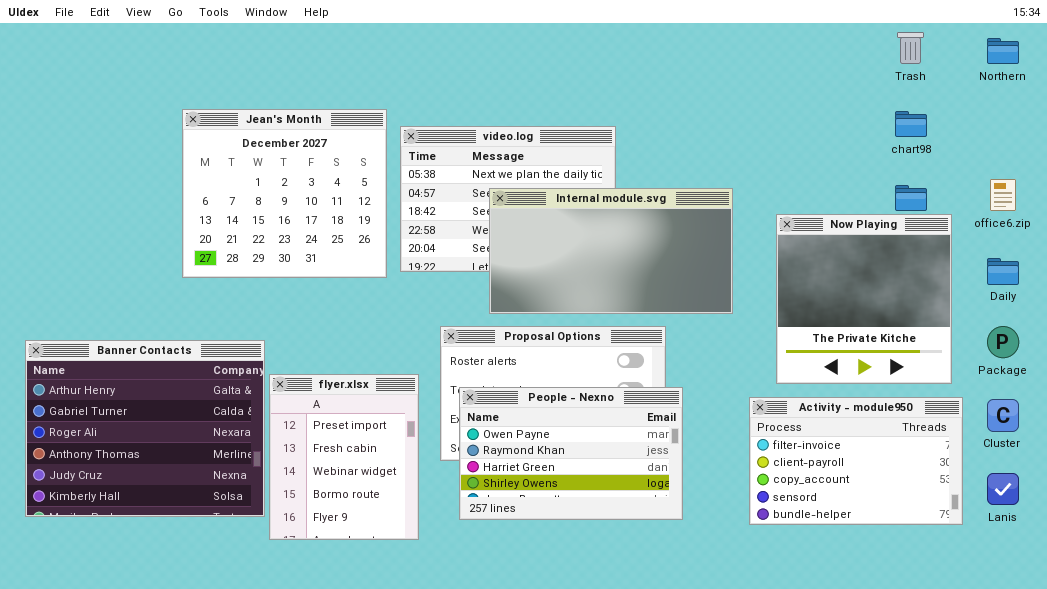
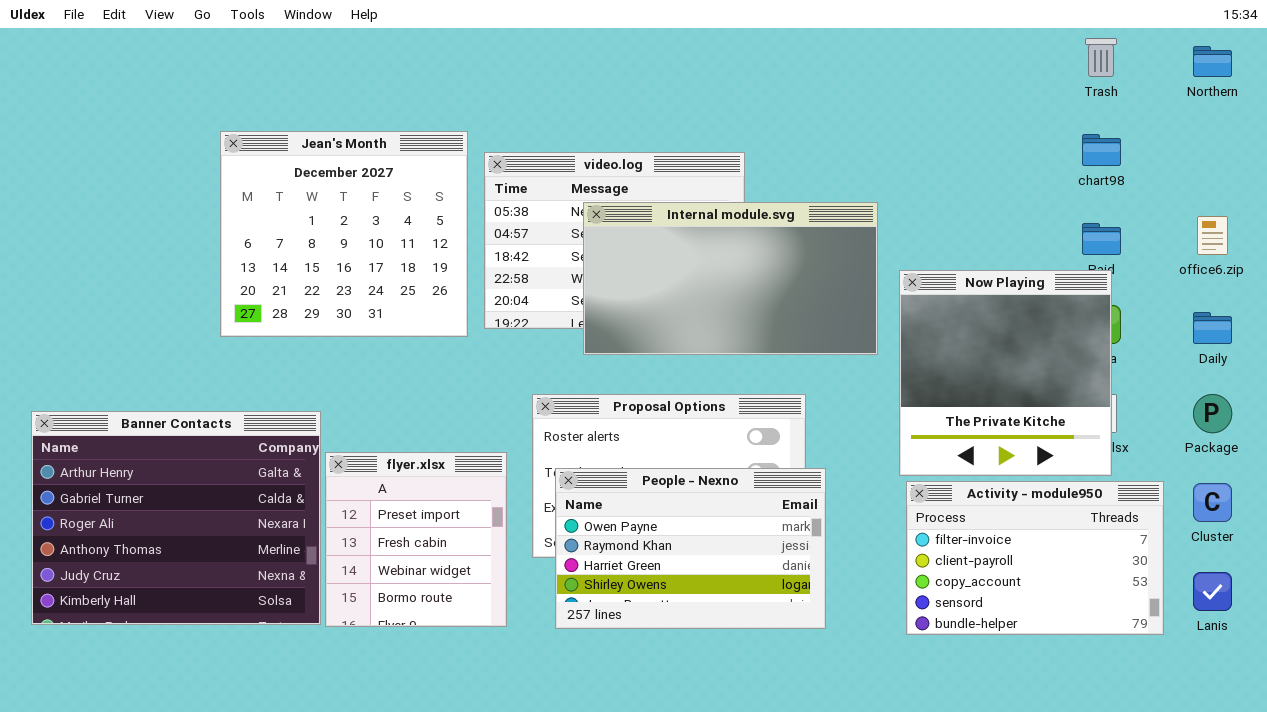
Internal module.svg: [489,188,733,314] -> [583,202,878,355], moved
Now Playing: [776,214,952,384] -> [899,270,1112,476], moved
flyer.xlsx: [269,374,419,540] -> [325,452,507,627], resized

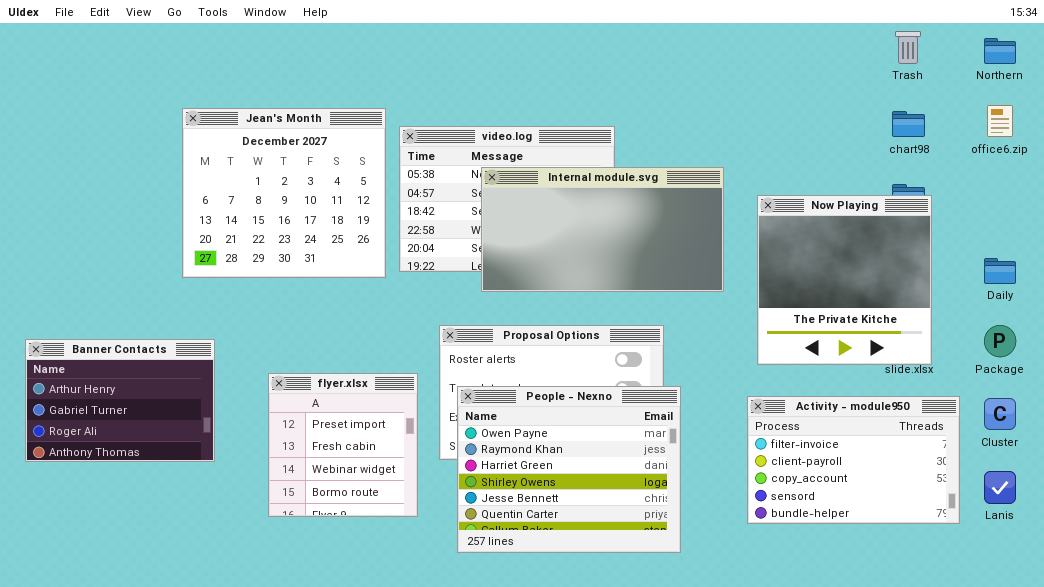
office6.zip: [1197,216,1228,255] -> [987,105,1013,137], moved
Now Playing: [899,270,1112,476] -> [757,195,932,365], moved
Banner Contacts: [31,411,321,625] -> [25,339,215,462], resized
People - Nexno: [555,468,826,629] -> [457,386,681,553], resized

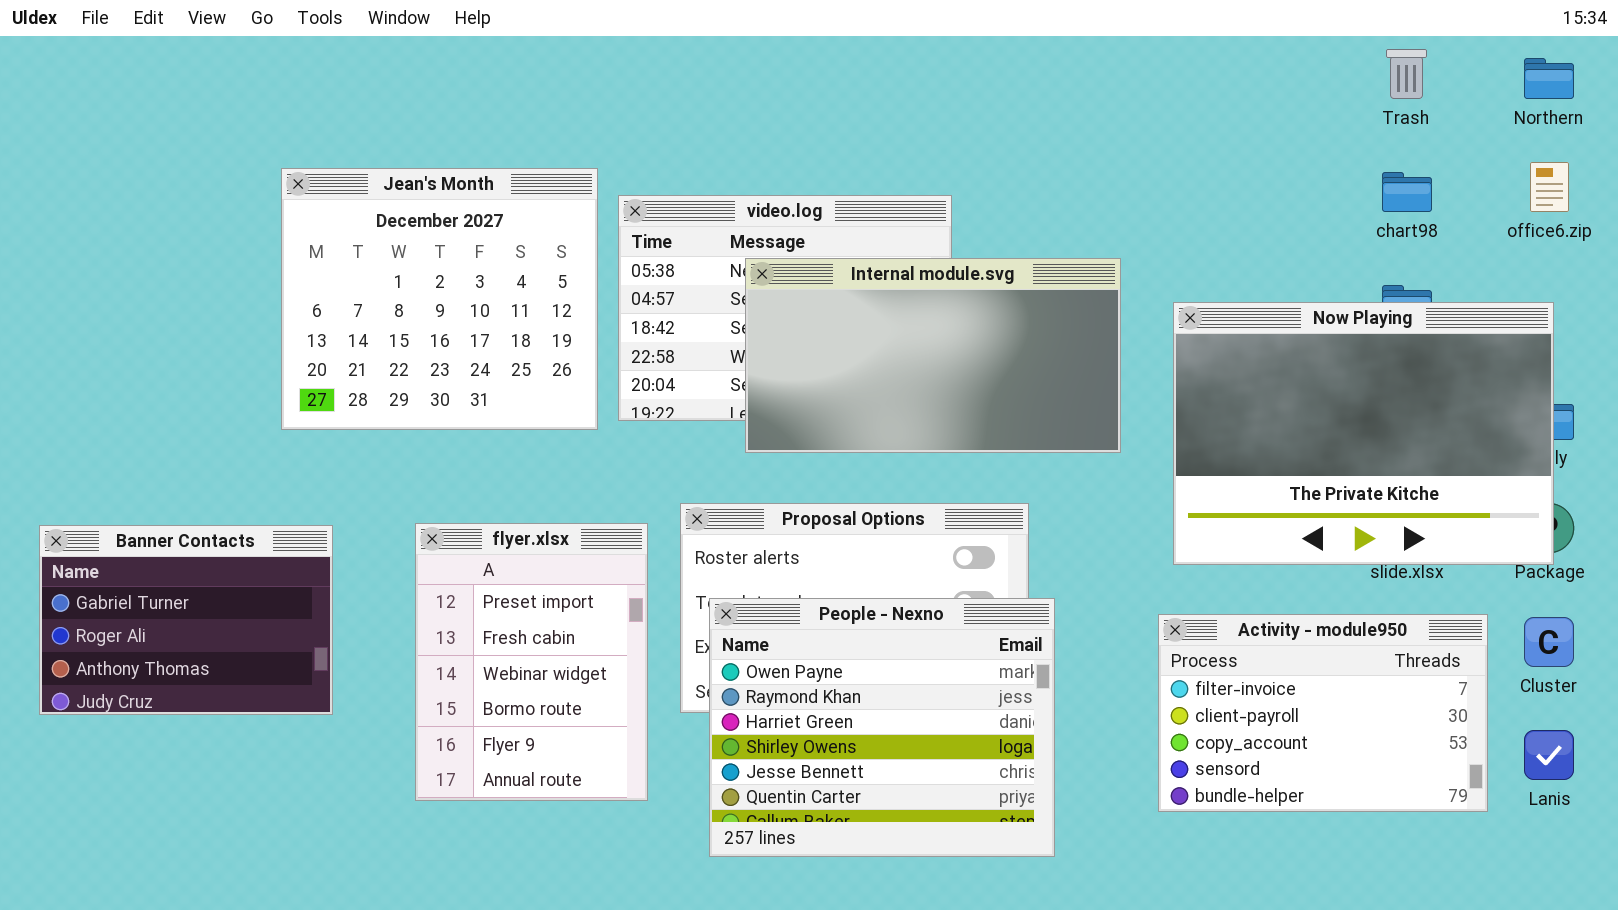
Now Playing: [757,195,932,365] -> [1173,302,1554,565], resized
Banner Contacts: [25,339,215,462] -> [39,525,333,715], scrolled down 1 row
flyer.xlsx: [268,373,418,517] -> [415,523,648,801], resized

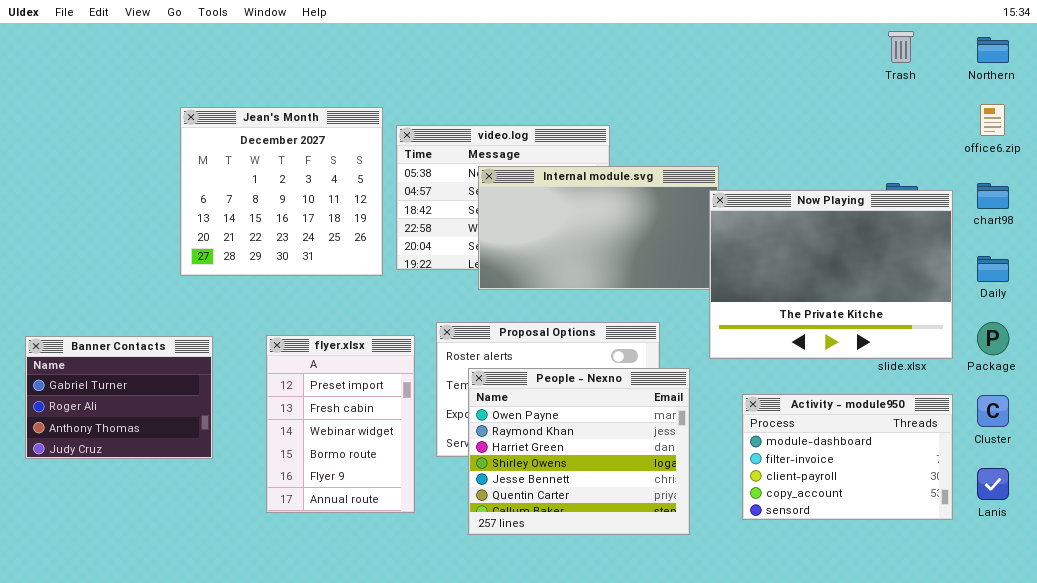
chart98: [1382,172,1432,212] -> [977,183,1009,209], moved
Now Playing: [1173,302,1554,565] -> [709,190,953,359], moved
People - Nexno: [709,598,1055,857] -> [468,368,690,535], moved
Activity - module950: [1158,614,1488,812] -> [742,394,953,520], scrolled up 1 row

